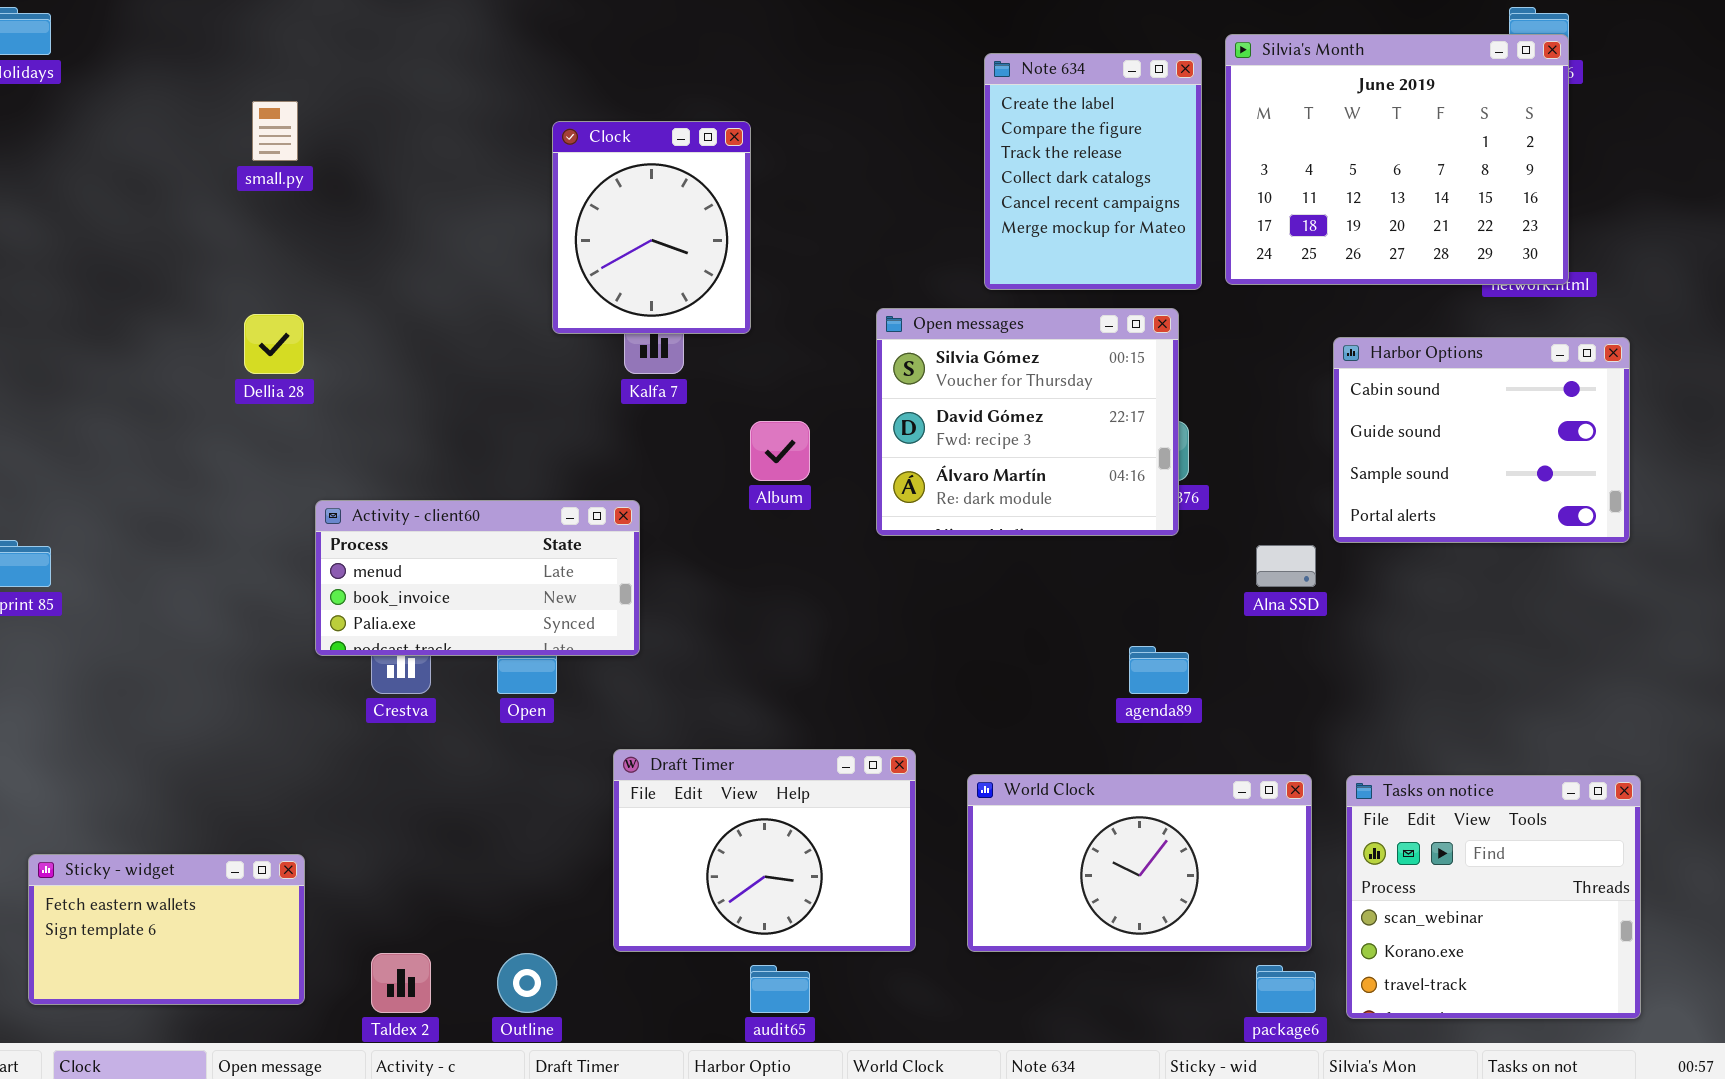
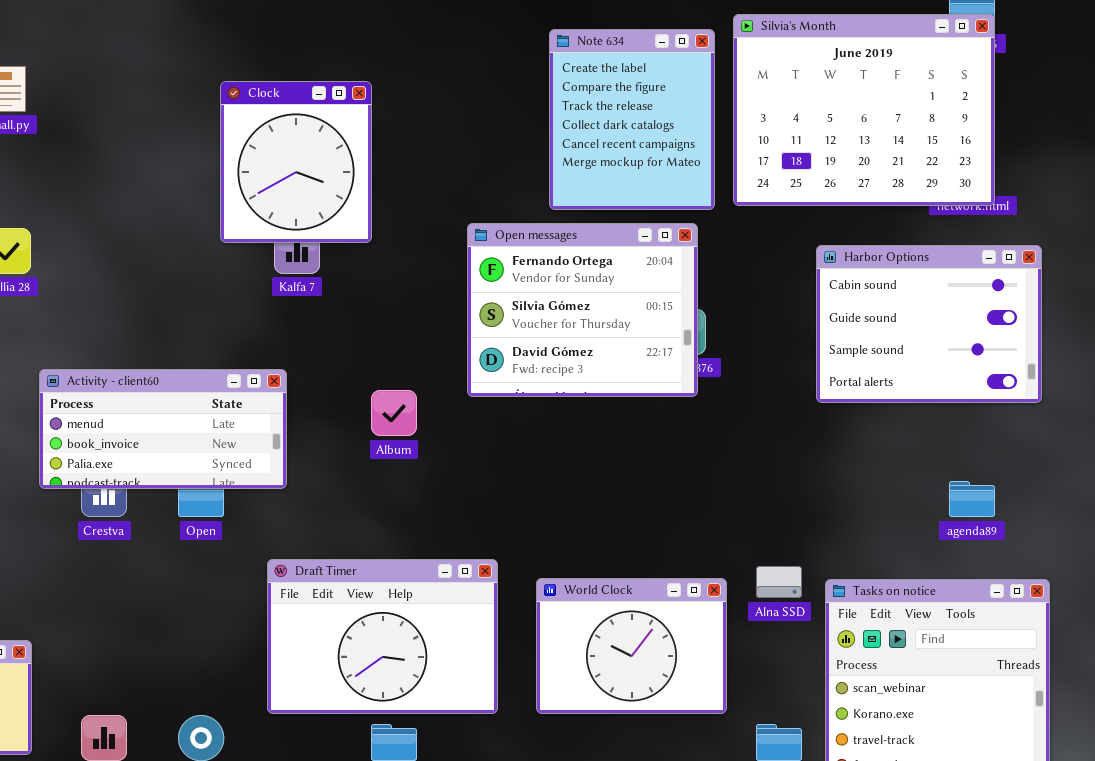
Open messages: [876,308,1179,536] -> [467,223,698,397], scrolled up 1 row
Album: [750,421,810,481] -> [371,390,417,436], moved
Alna SSD: [1256,545,1316,587] -> [756,566,802,598], moved
agenda89: [1129,646,1189,694] -> [949,481,995,517], moved
World Clock: [967,774,1312,952] -> [536,578,727,714], resized

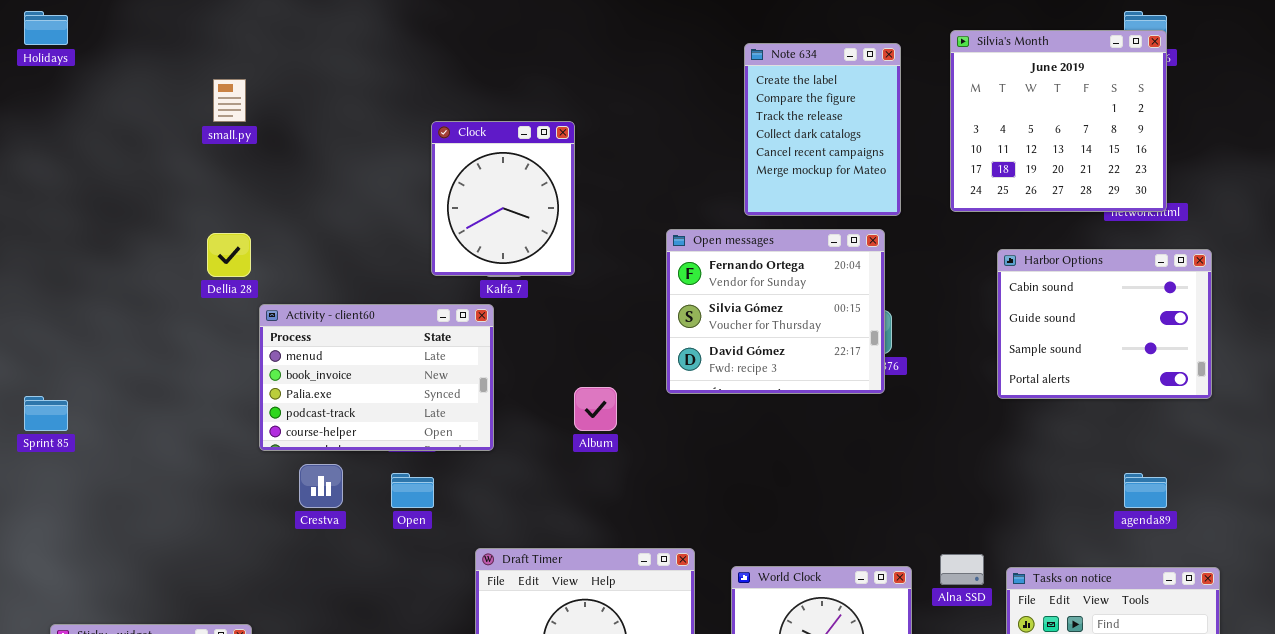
Silvia's Month: [733,14,995,206] -> [950,30,1167,212], resized
Clock: [220,81,372,243] -> [431,121,575,276], moved
Activity - client60: [39,369,287,489] -> [259,304,494,451], moved, resized

